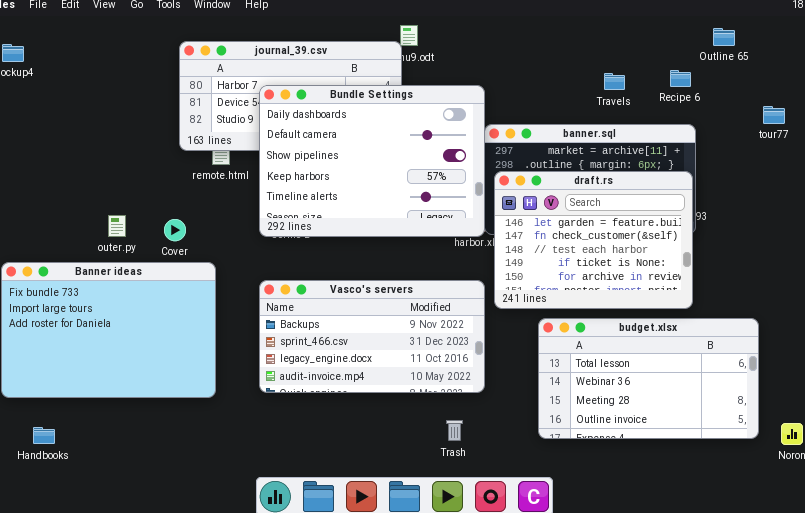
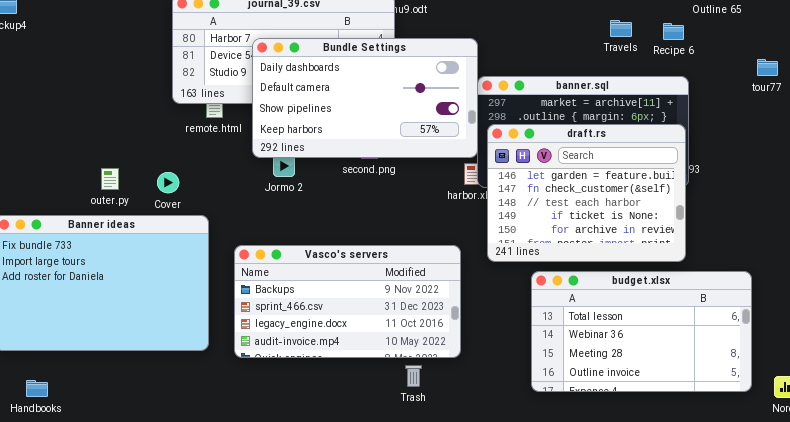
Travels: [604,73,625,90] -> [610,20,632,37], moved
Bundle Settings: [259,85,485,237] -> [252,38,478,158], resized
Vasco's servers: [259,280,485,393] -> [234,245,461,358], moved
Trash: [446,420,463,441] -> [405,365,422,387], moved

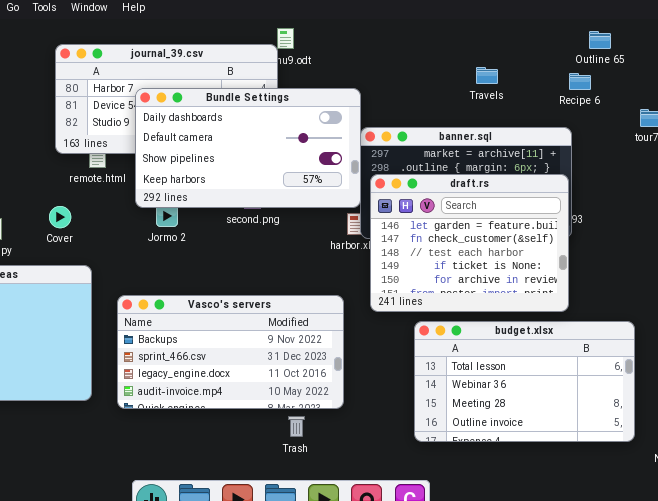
Travels: [610,20,632,37] -> [476,67,498,84], moved
Recipe 6: [663,23,684,40] -> [569,73,591,90], moved
Cover: [157,172,179,193] -> [49,206,71,228], moved

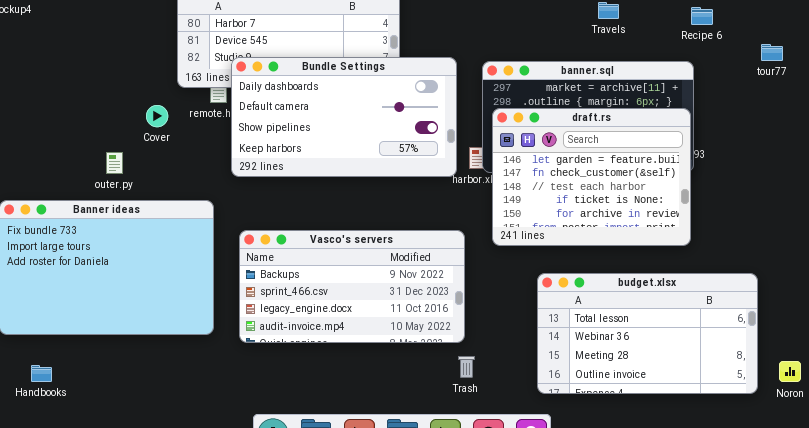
Bundle Settings: [135,88,361,208] -> [231,57,457,177], moved
Cover: [49,206,71,228] -> [146,105,168,127], moved
budget.xlsx: [414,321,635,442] -> [537,273,758,394], moved
Trash: [288,416,305,437] -> [458,356,475,378], moved

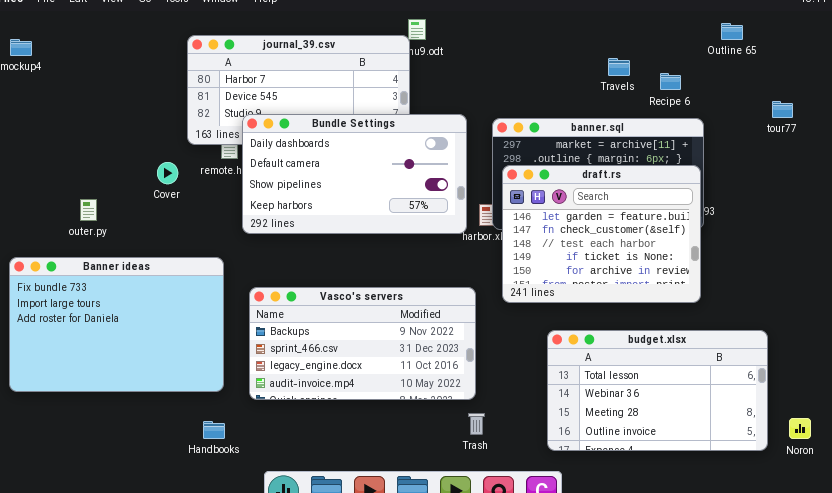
Recipe 6: [691,7,713,25] -> [660,73,681,90], moved
outer.py: [106,152,123,174] -> [80,199,97,221], moved
Handbooks: [31,365,52,382] -> [203,421,225,439], moved

